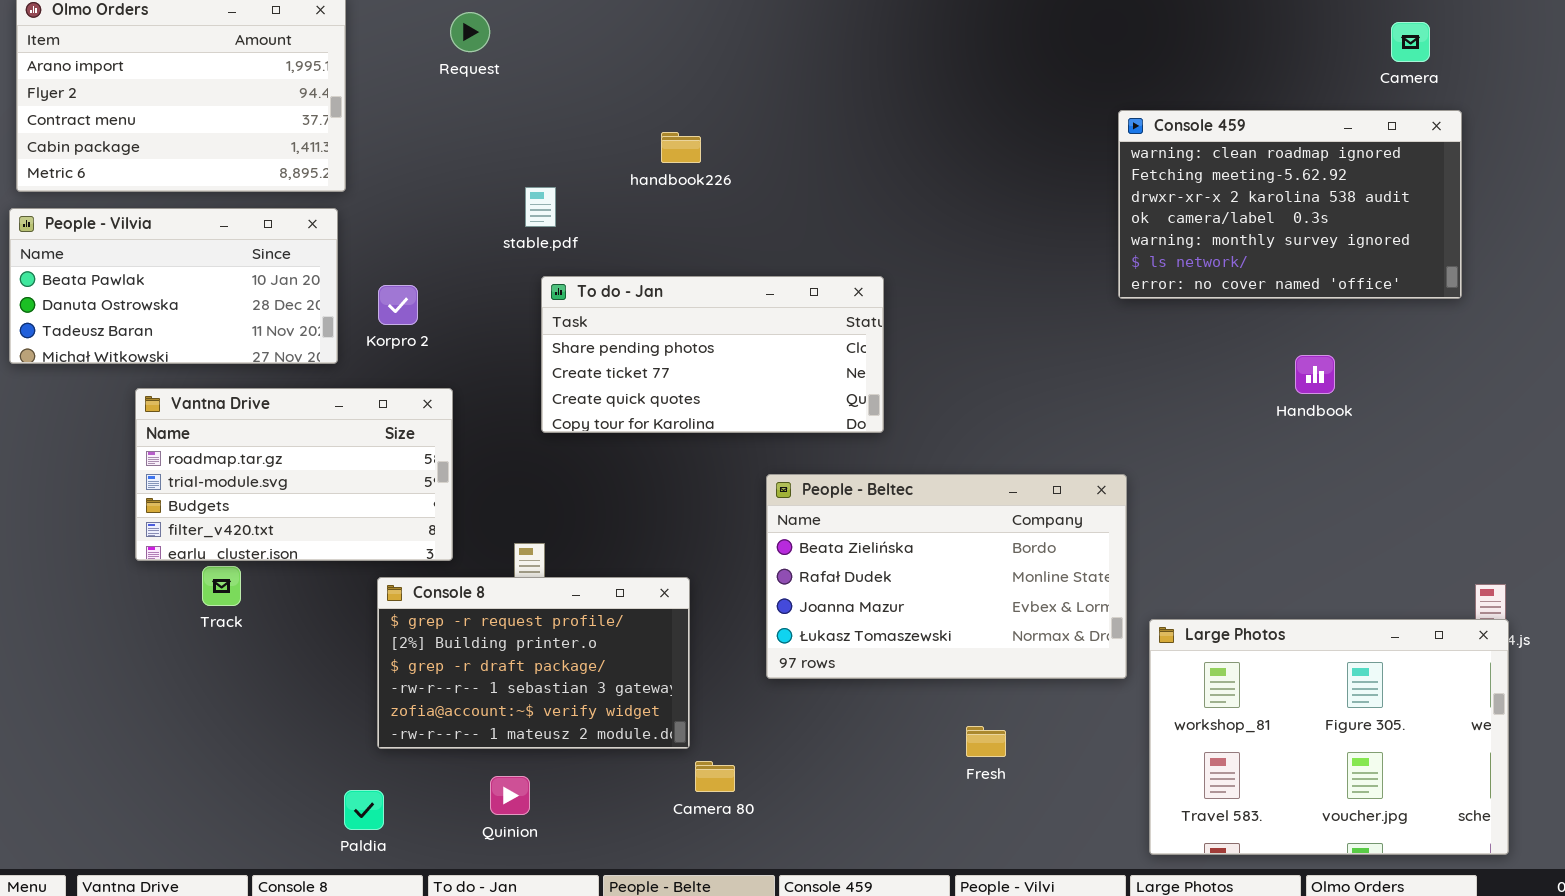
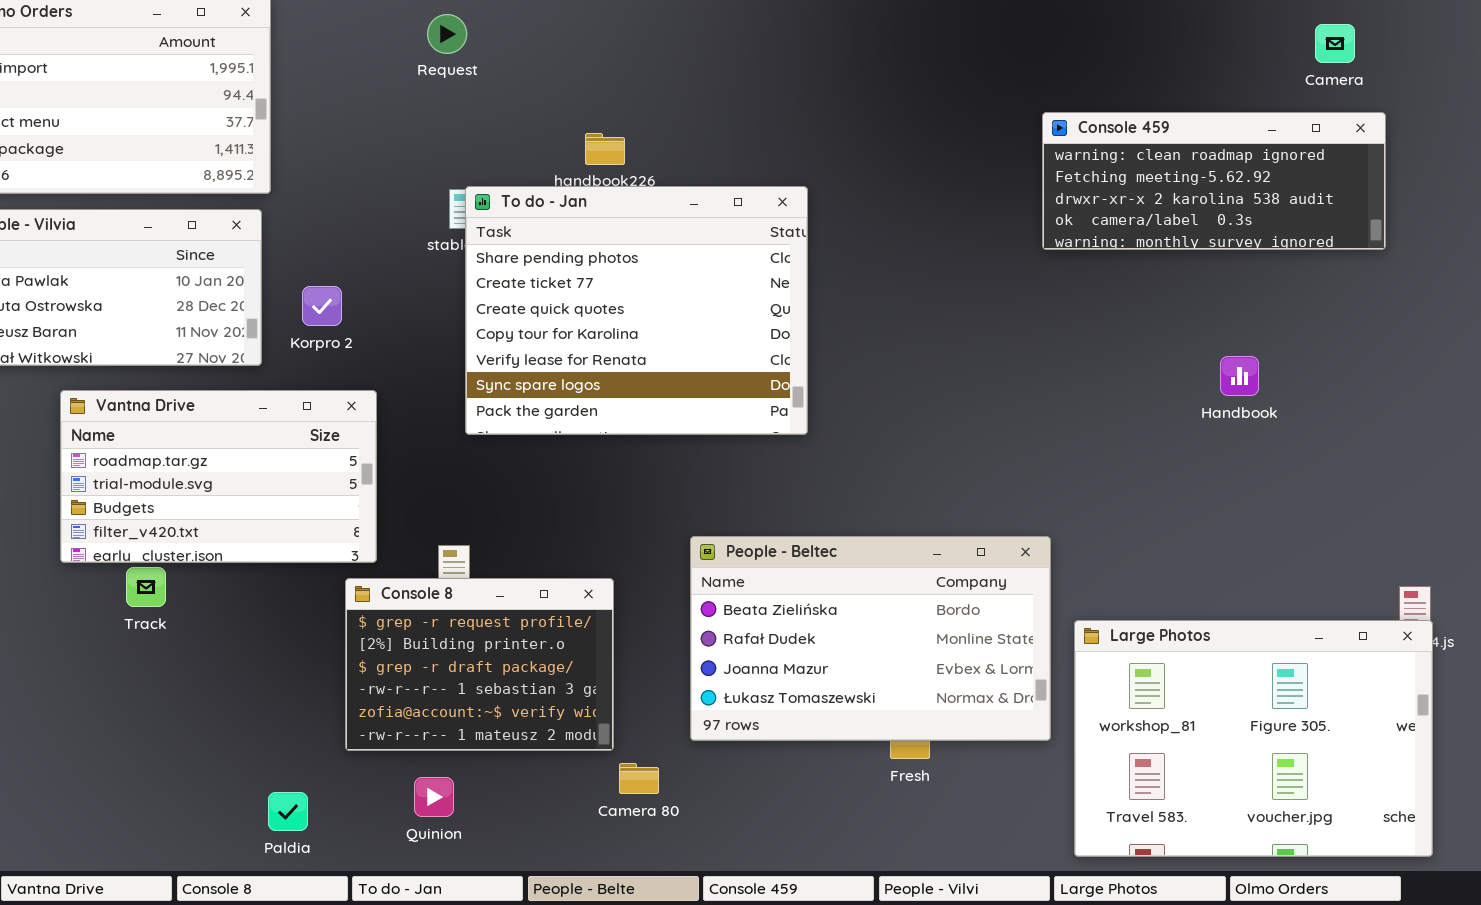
Request: [450,12,490,52] -> [427,14,467,54], moved
Console 459: [1118,110,1462,299] -> [1042,112,1386,250], resized
To do - Jan: [541,276,884,433] -> [465,186,808,435], resized
People - Beltec: [766,474,1127,679] -> [690,536,1051,741], moved
Console 8: [377,577,690,749] -> [345,578,614,751], resized

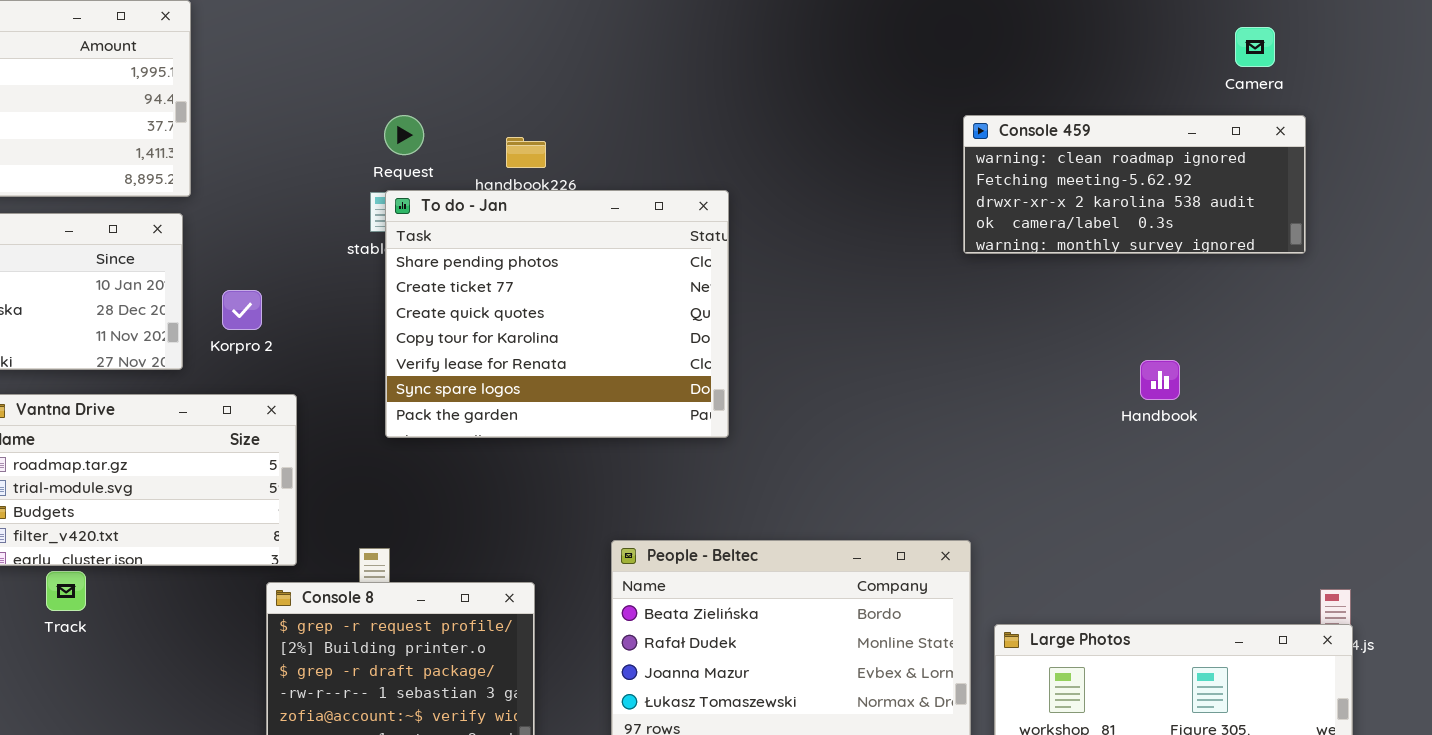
Request: [427,14,467,54] -> [384,115,424,155], moved

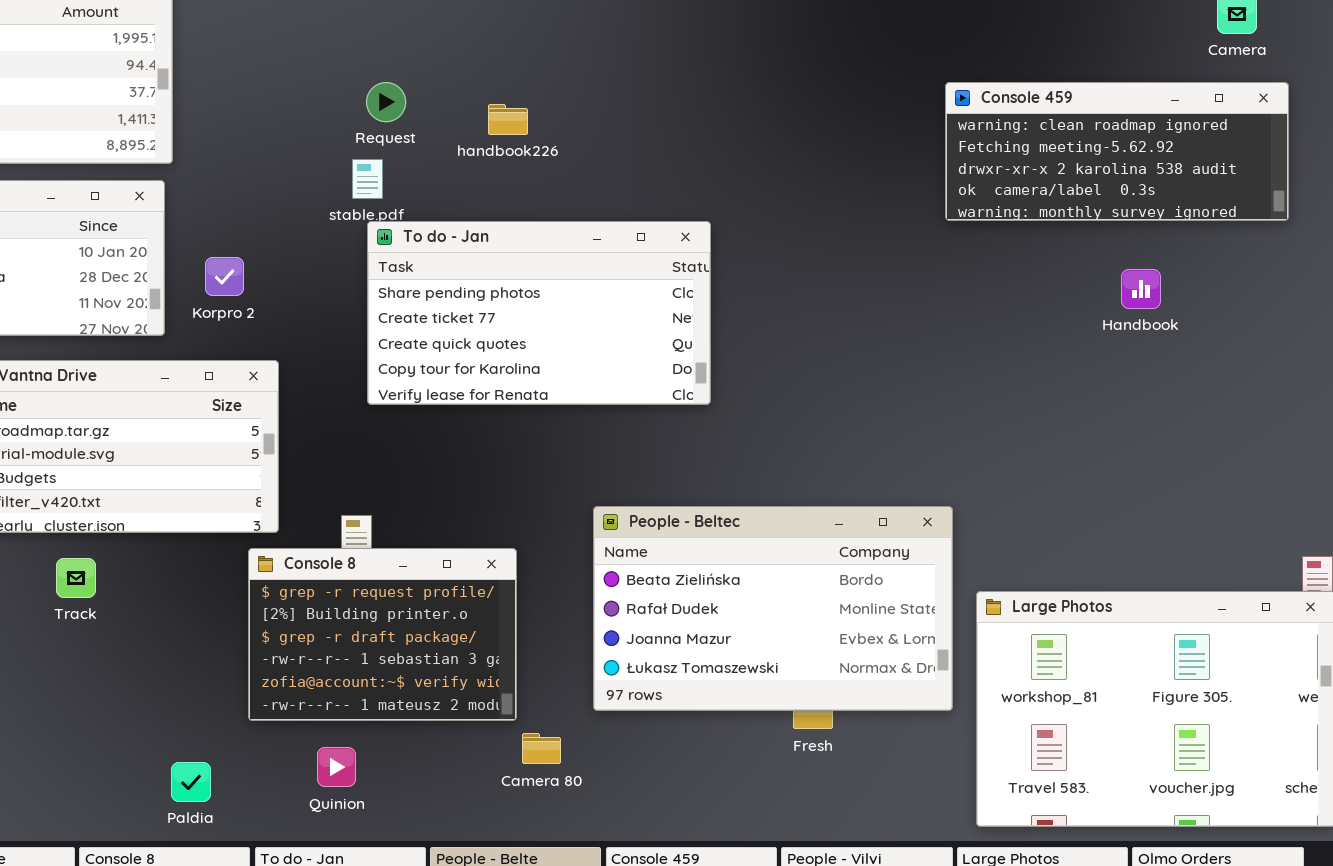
To do - Jan: [385,190,729,438] -> [367,221,711,405], resized
Handbook: [1140,360,1180,400] -> [1121,269,1161,309], moved
Track: [46,571,86,611] -> [56,558,96,598], moved

